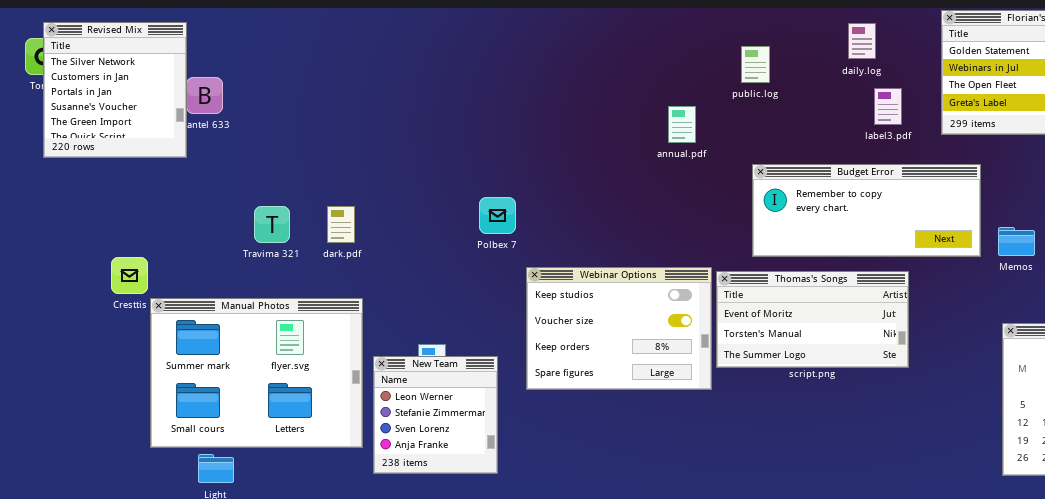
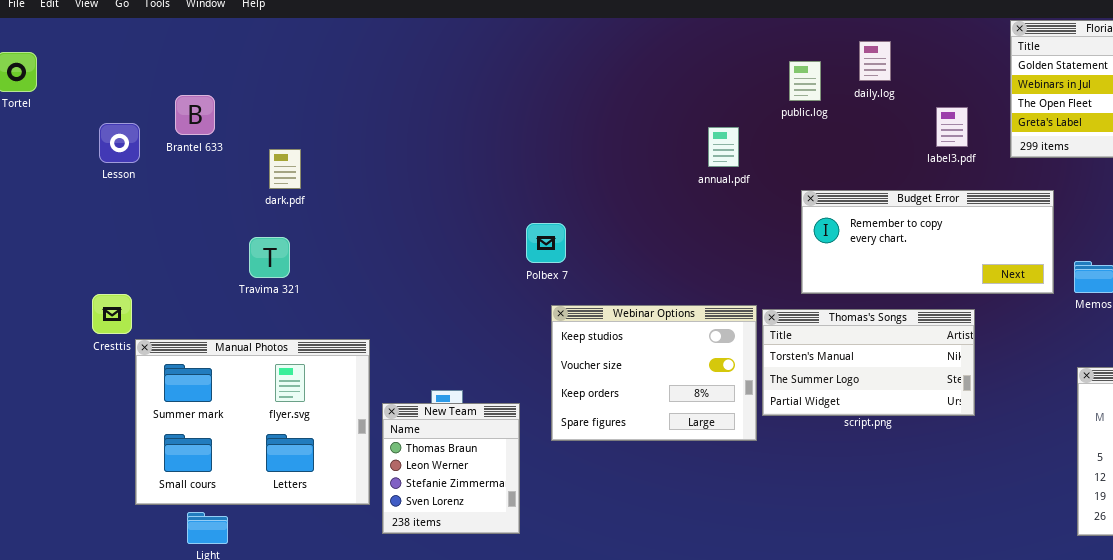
Revised Mix: [43,22,187,158] -> none, closed
daily.log: [848,23,876,59] -> [859,41,891,81], moved
Polbex 7: [479,197,516,234] -> [526,223,566,263], moved
dark.pdf: [327,206,355,243] -> [269,149,301,189], moved
Thomas's Songs: [716,271,909,368] -> [762,309,975,416], scrolled down 1 row
New Team: [373,356,498,474] -> [382,403,520,534], scrolled up 1 row

